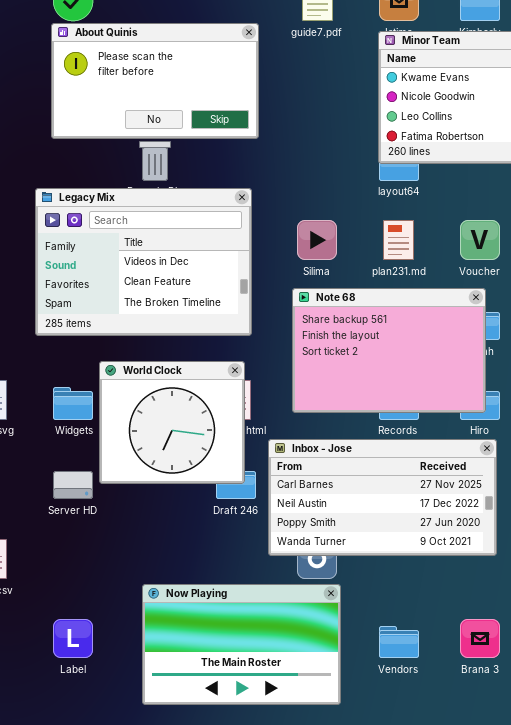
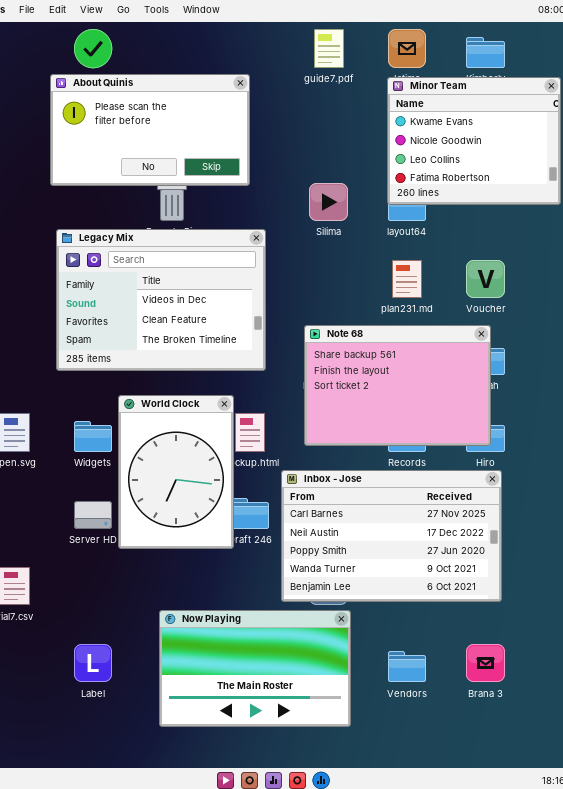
About Quinis: [51,23,259,139] -> [50,74,250,186], moved
Silima: [297,220,337,260] -> [309,183,348,221], moved
World Clock: [99,361,245,484] -> [118,395,234,549], resized
Inbox - Jose: [268,439,497,556] -> [281,470,502,602], resized

